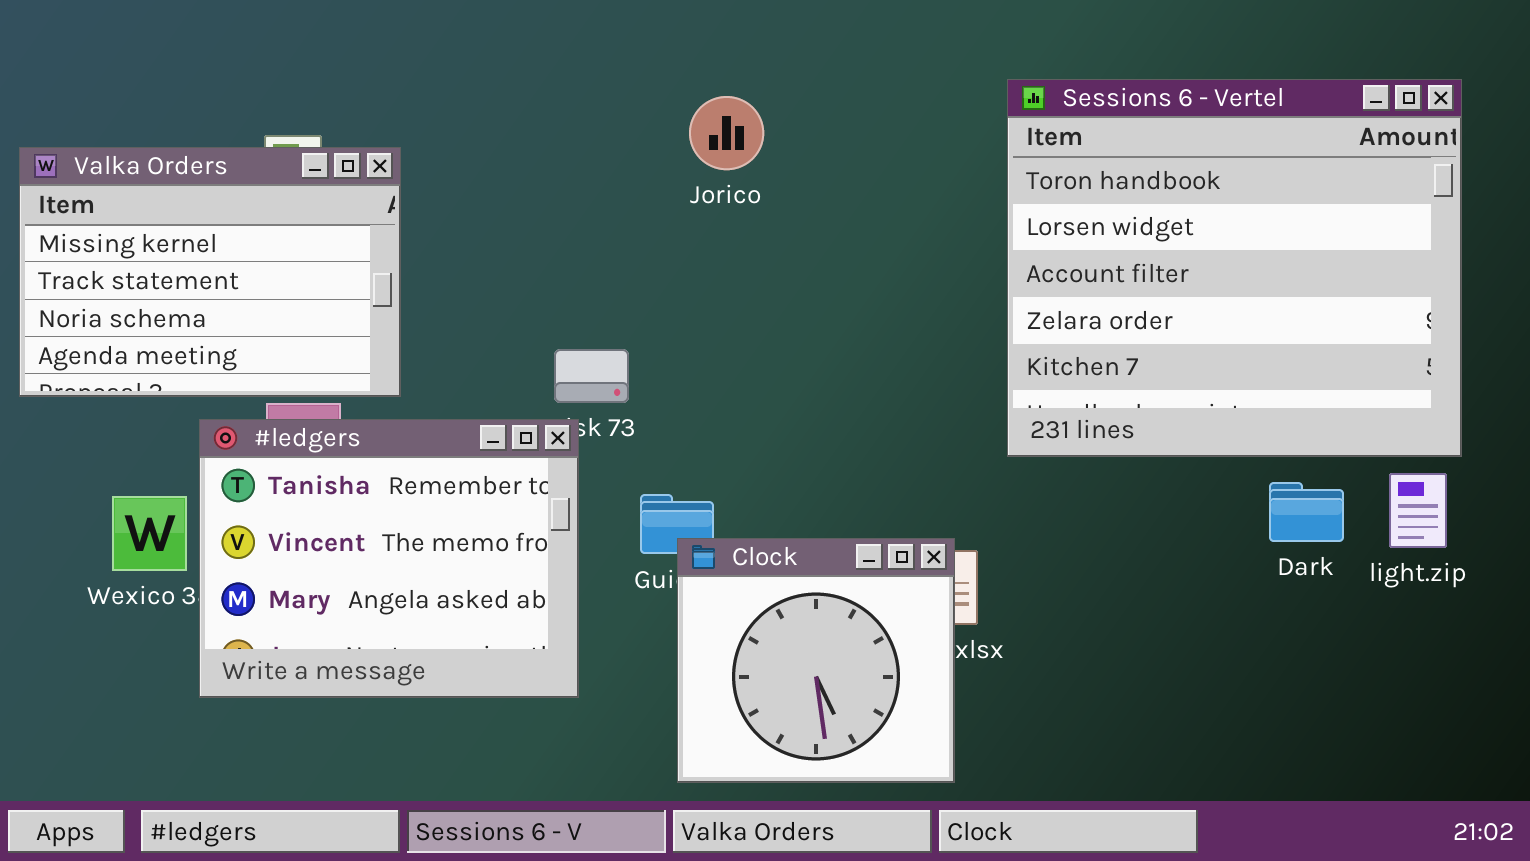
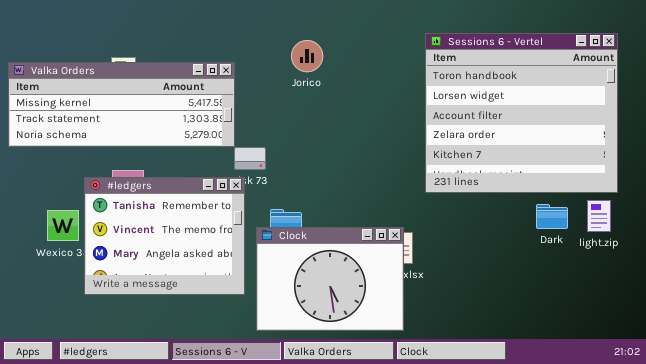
Valka Orders: [19,147,401,397] -> [8,62,235,147], resized
Clock: [677,538,955,783] -> [256,227,404,331], resized

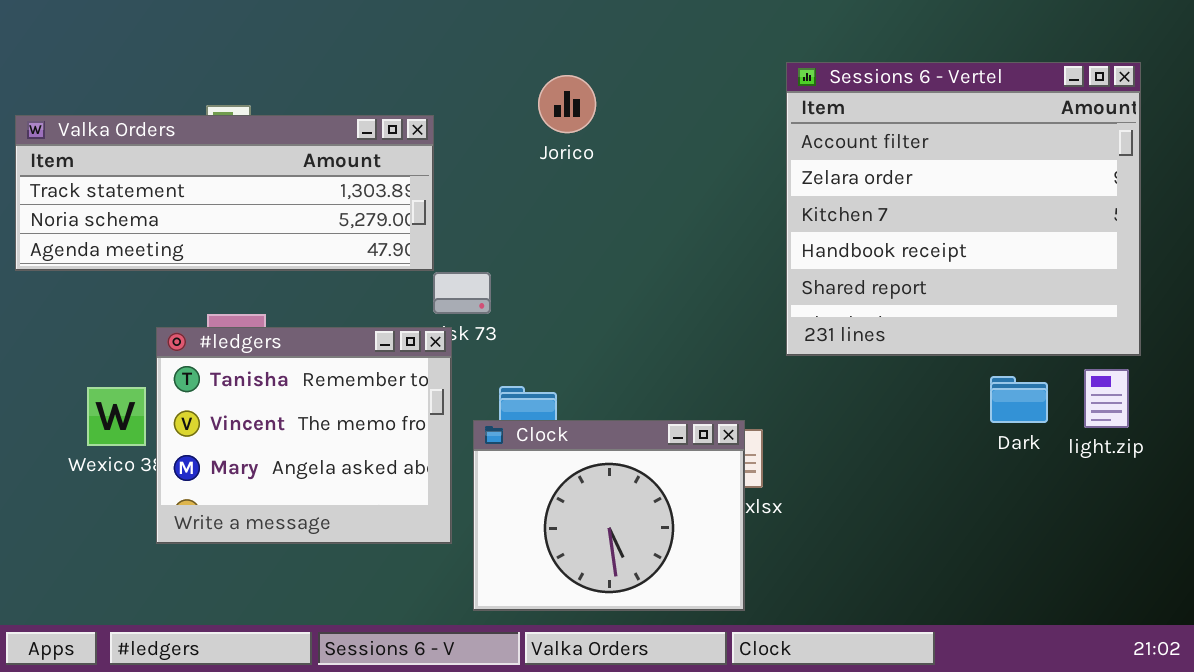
Sessions 6 - Vertel: [425,33,618,193] -> [786,62,1141,356], scrolled down 2 rows
Valka Orders: [8,62,235,147] -> [15,115,434,271], scrolled down 1 row

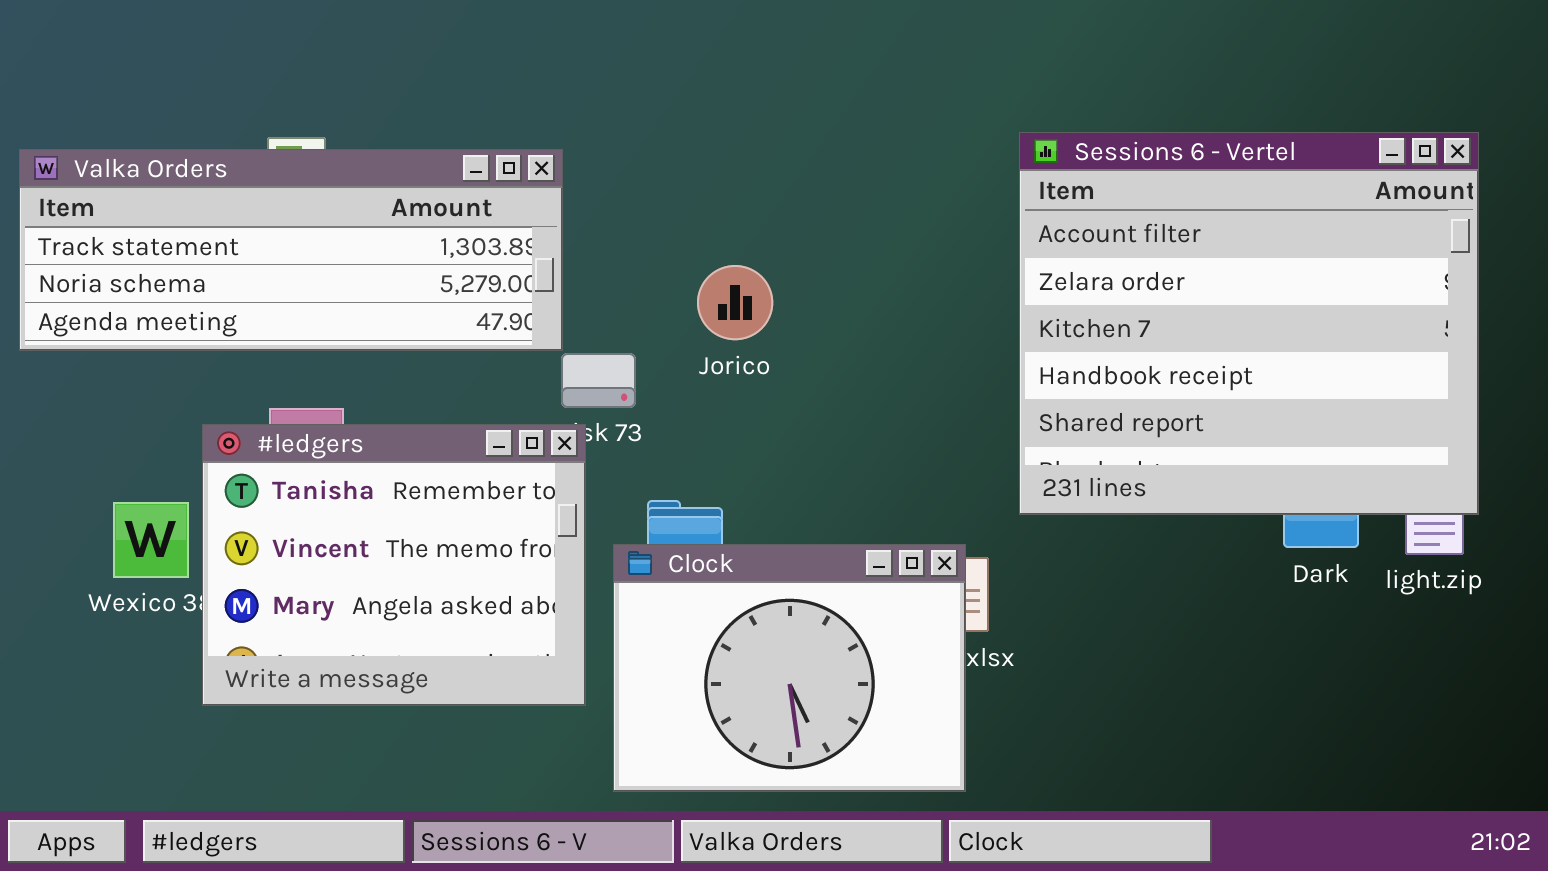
Sessions 6 - Vertel: [786,62,1141,356] -> [1019,132,1479,515], moved
Jorico: [538,75,596,133] -> [697,265,773,340], moved

